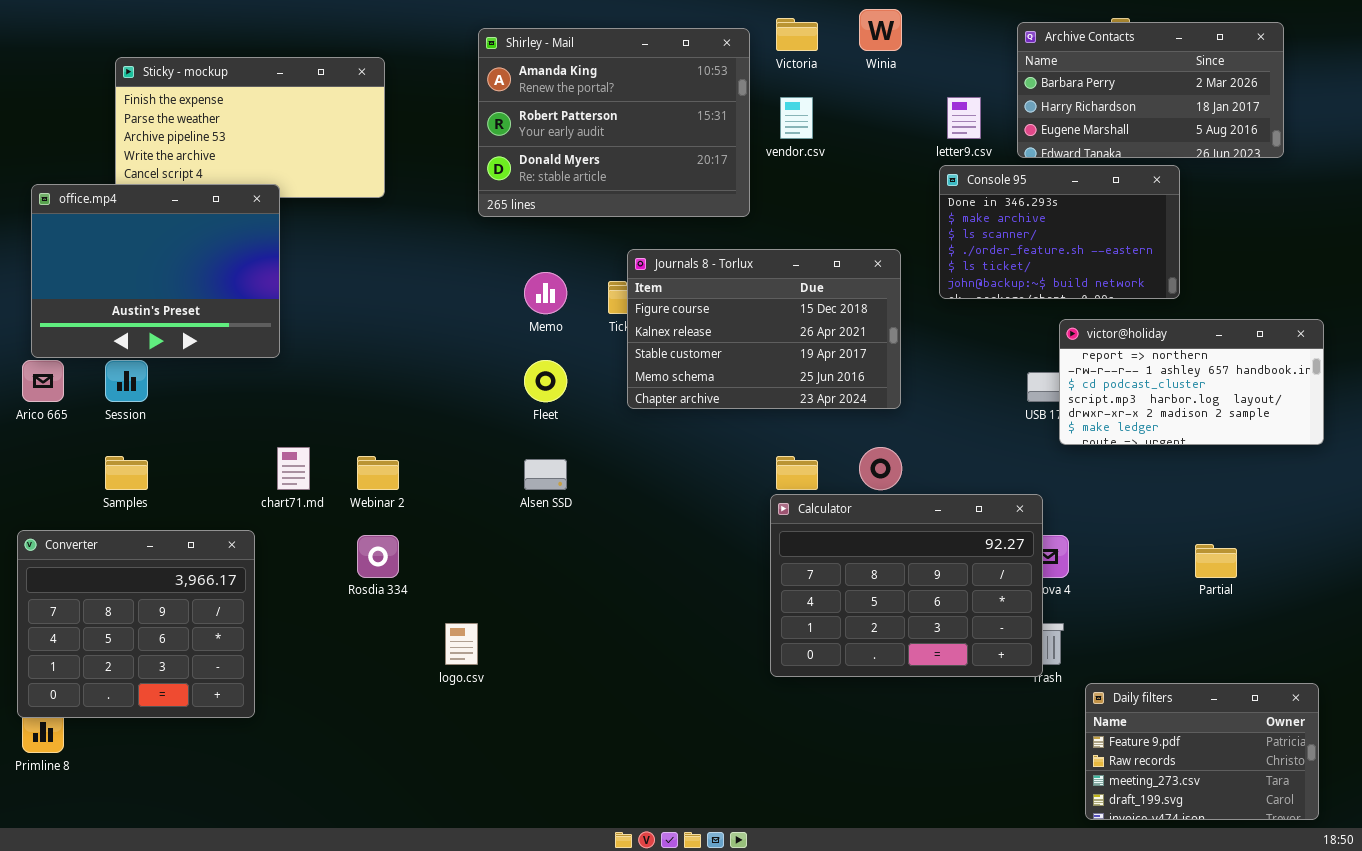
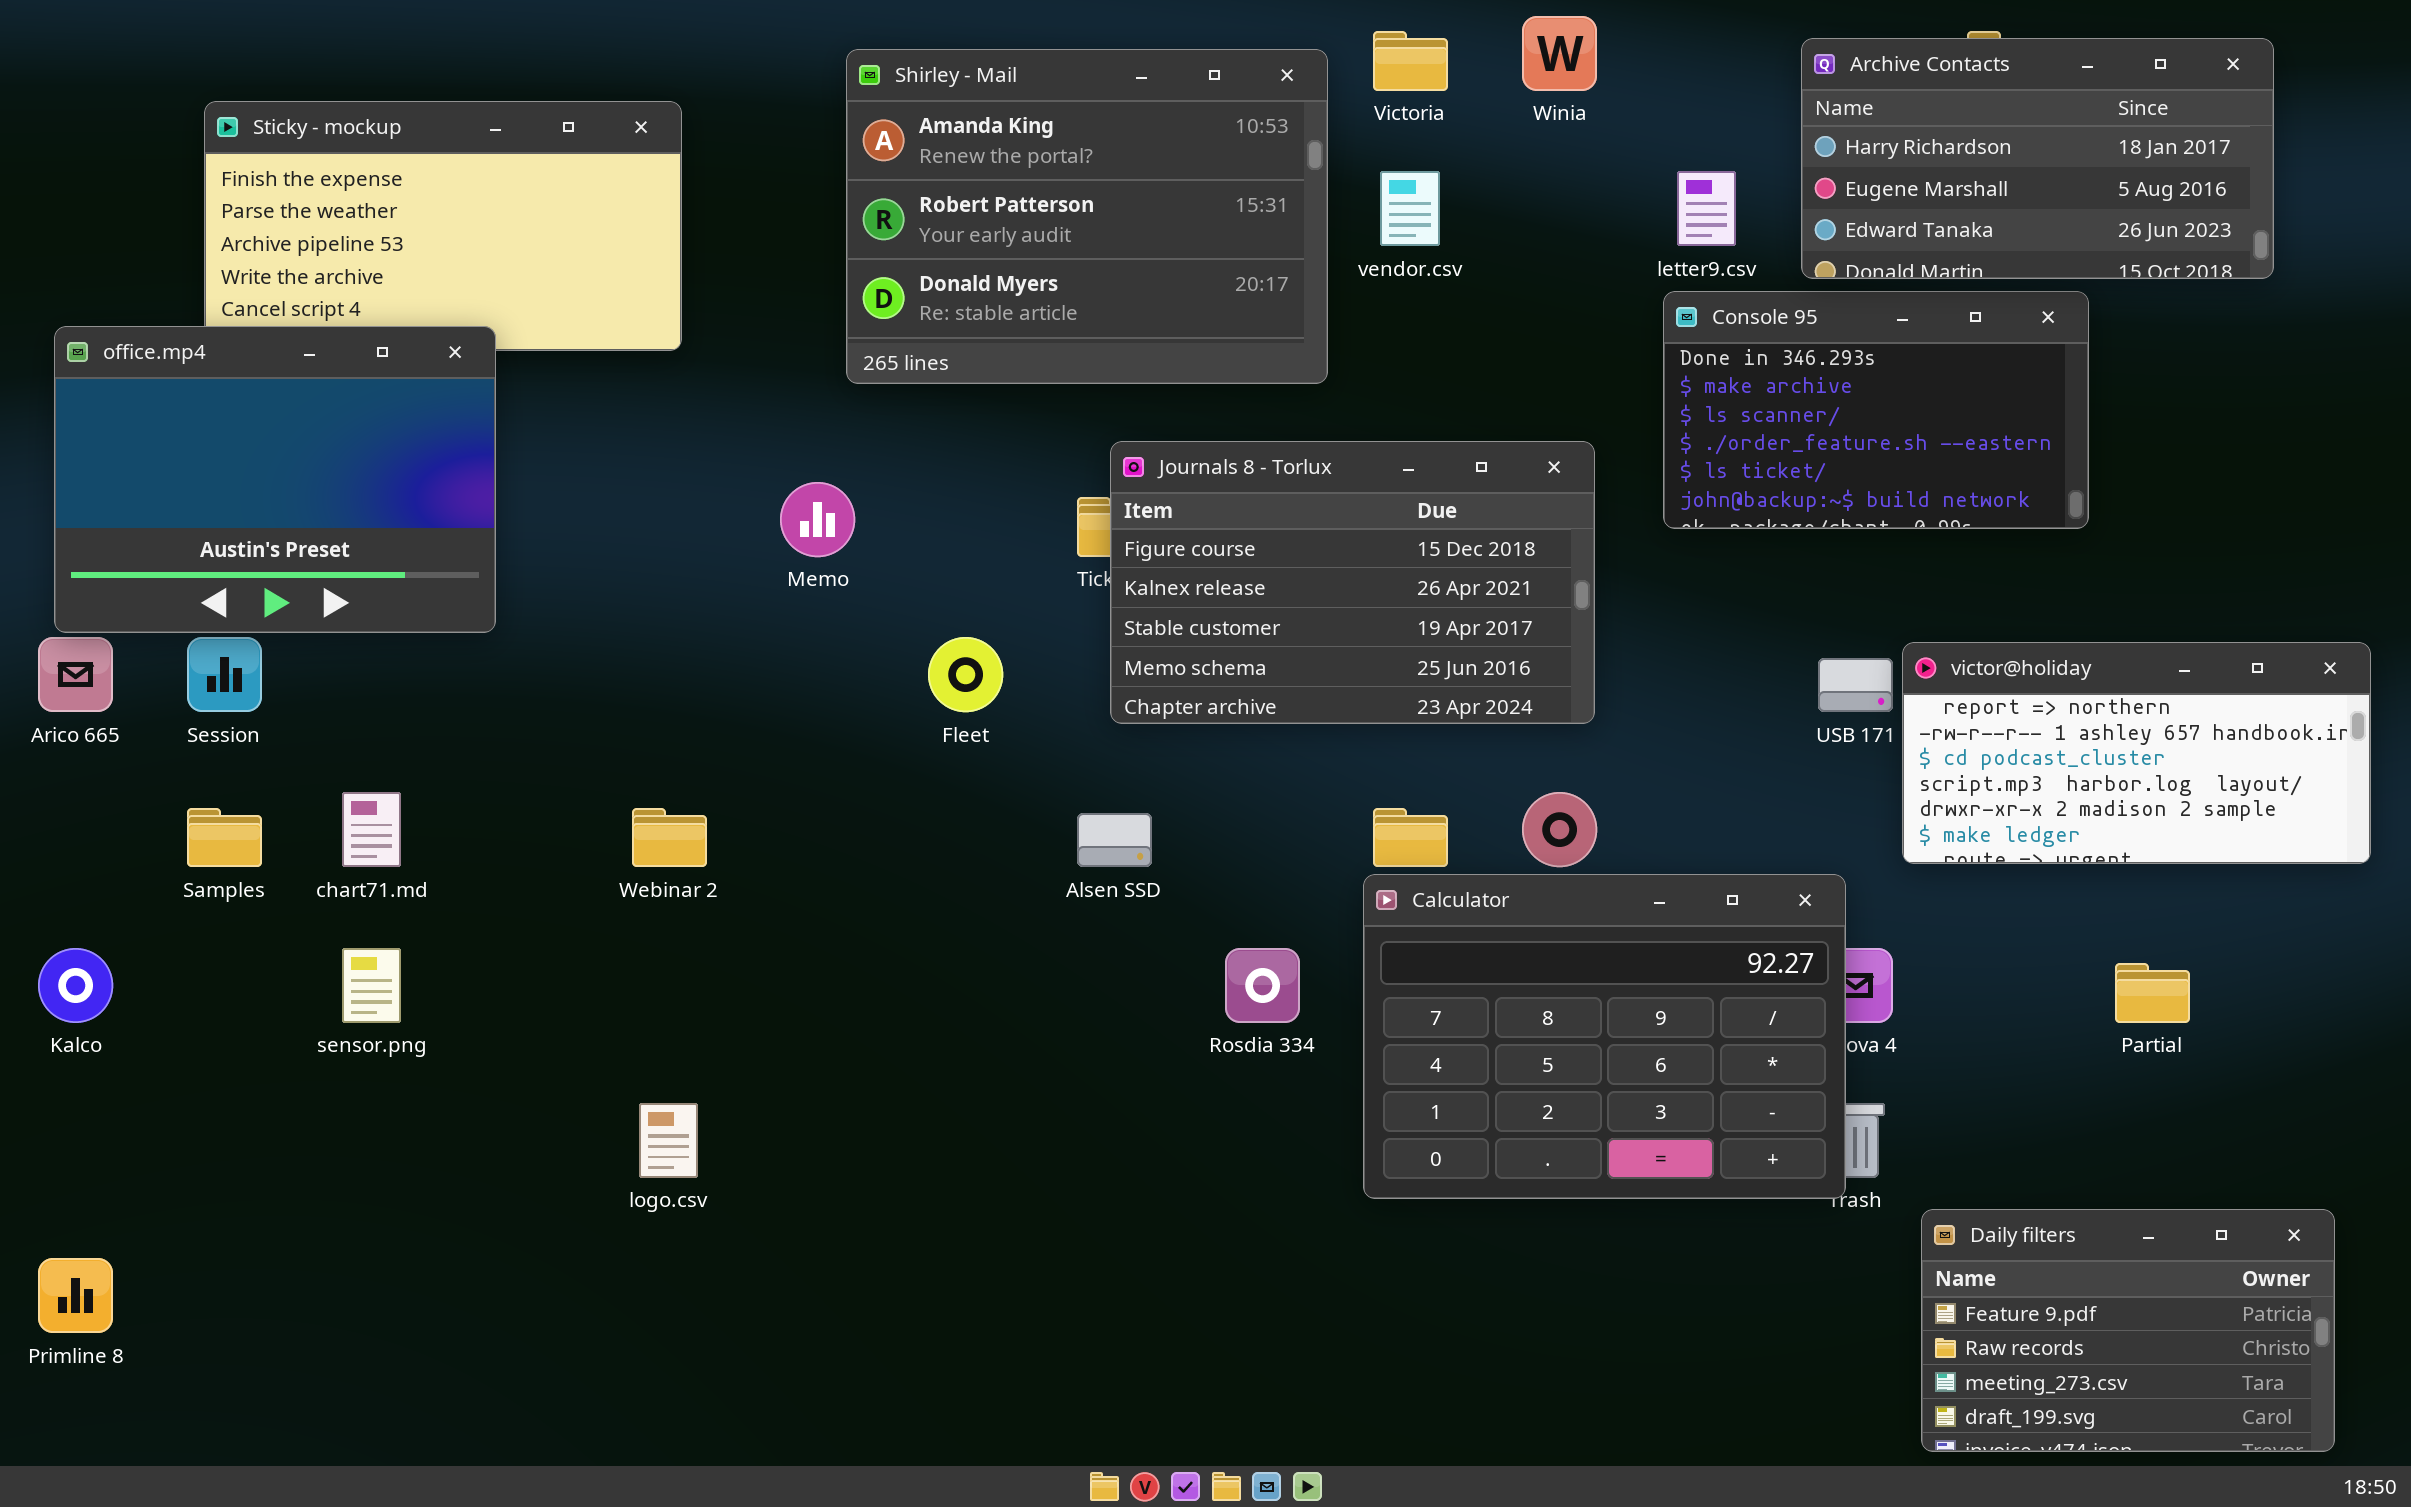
Archive Contacts: [1017,22,1284,158] -> [1801,38,2274,279], scrolled down 1 row
Memo: [524,272,567,314] -> [780,482,855,557], moved
victor@holiday: [1059,319,1324,445] -> [1902,642,2371,864], moved
chart71.md: [277,447,310,490] -> [342,792,401,867], moved
Alsen SSD: [524,459,567,490] -> [1077,813,1152,867], moved
Converter: [17,530,255,718] -> none, closed
Rosdia 334: [357,535,399,578] -> [1225,948,1300,1023], moved
logo.csv: [445,623,478,665] -> [639,1103,698,1178], moved

